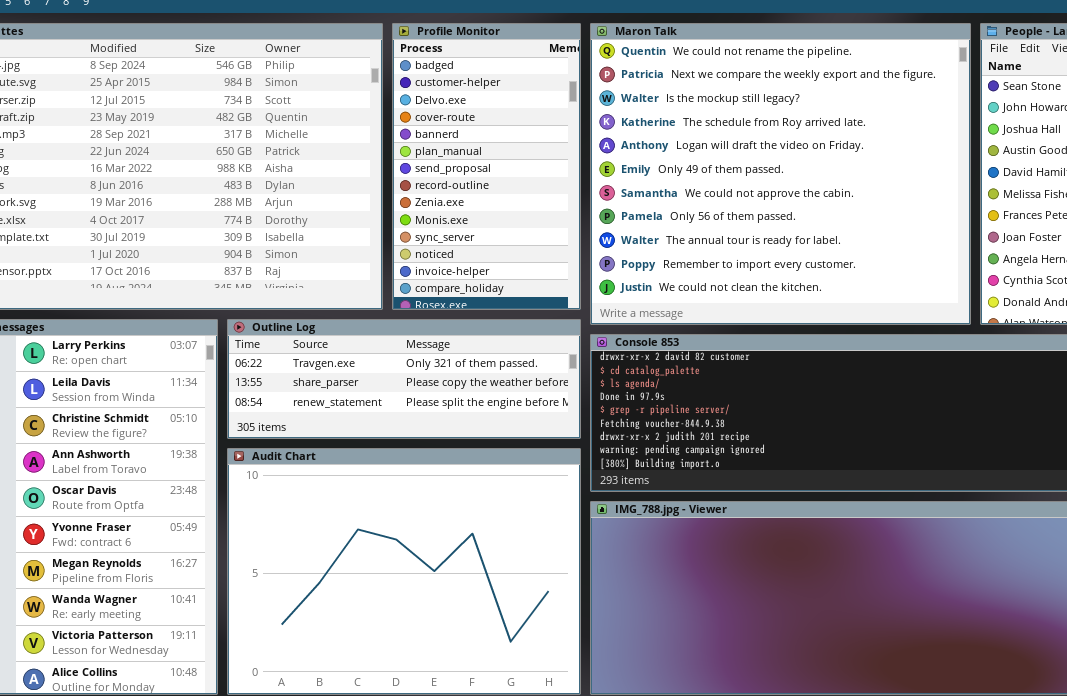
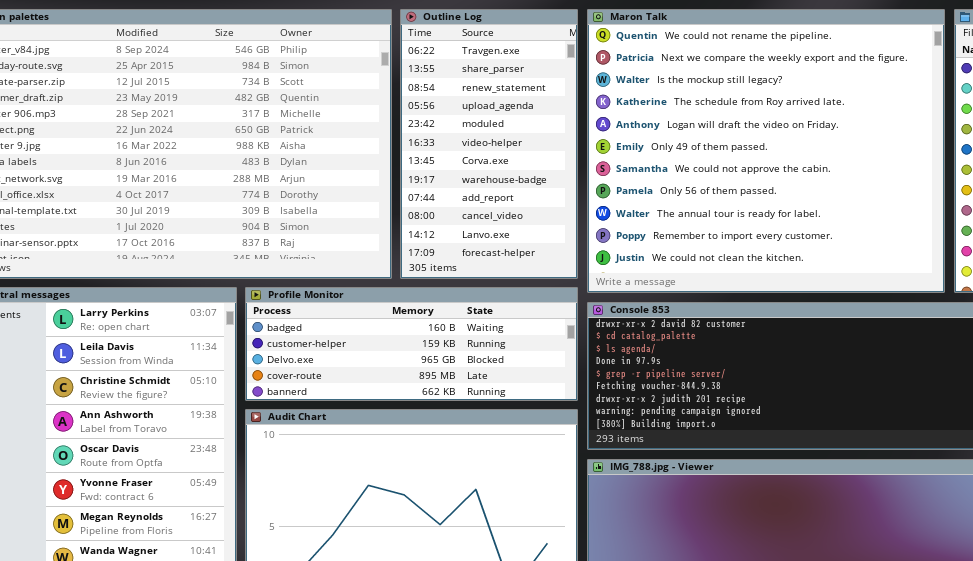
Profile Monitor: [392,23,581,310] -> [245,287,578,401], moved, resized
Outline Log: [227,319,581,439] -> [400,9,578,279], moved, resized

